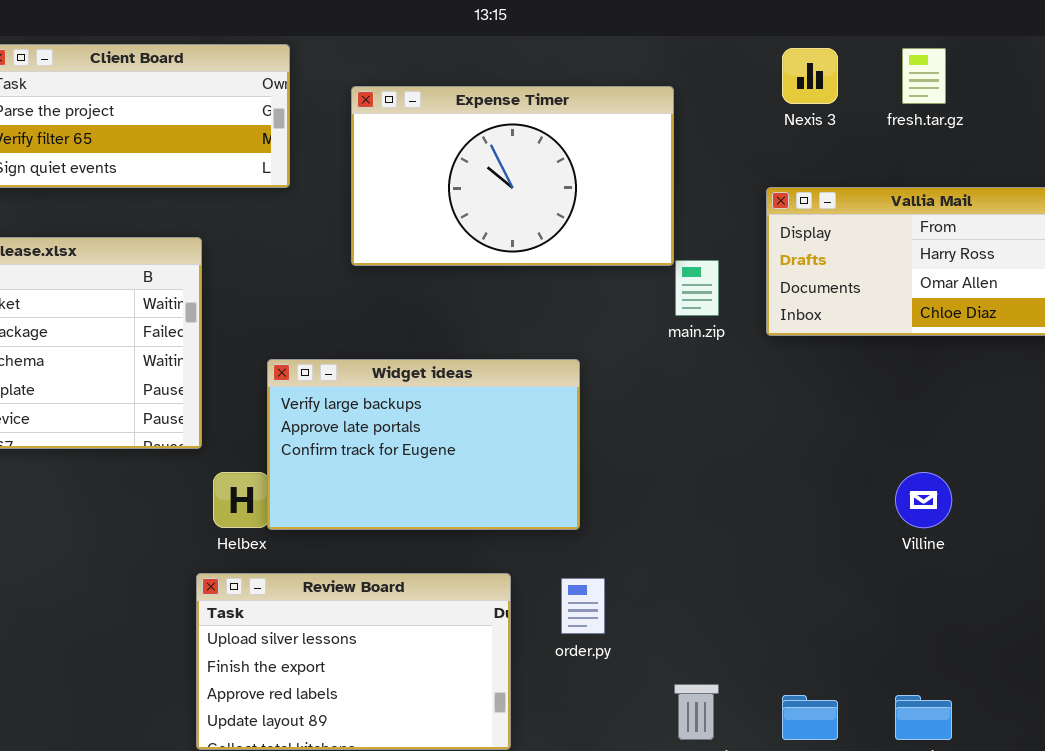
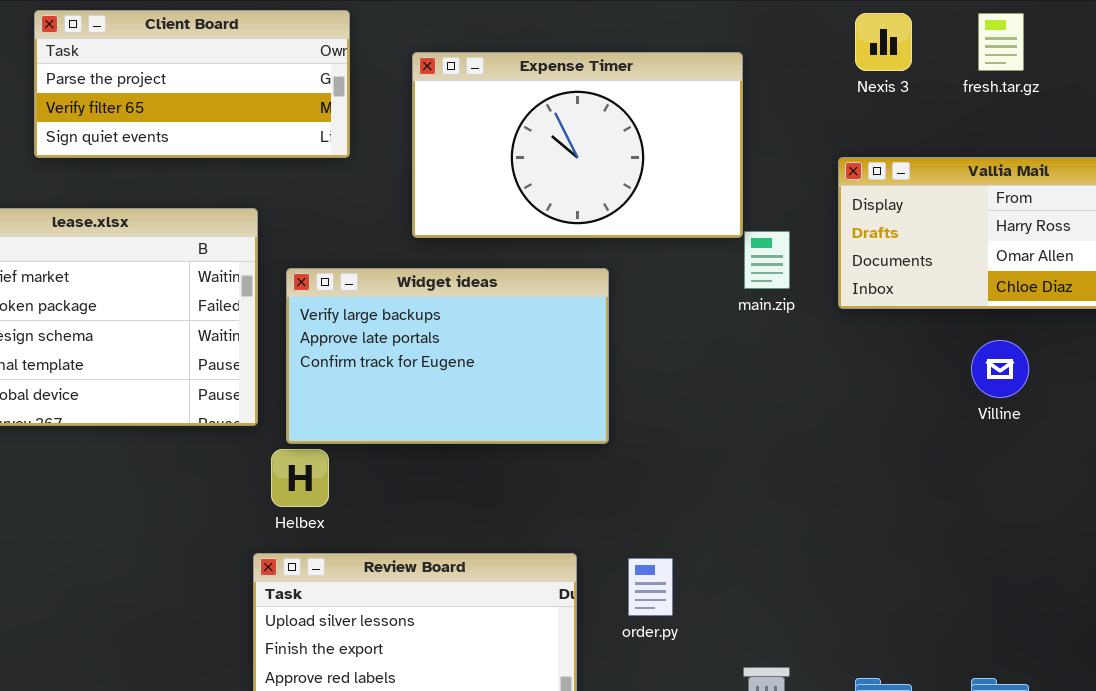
Widget ideas: [267,359,580,530] -> [286,268,609,444], moved
Villine: [895,472,952,528] -> [971,340,1029,398], moved

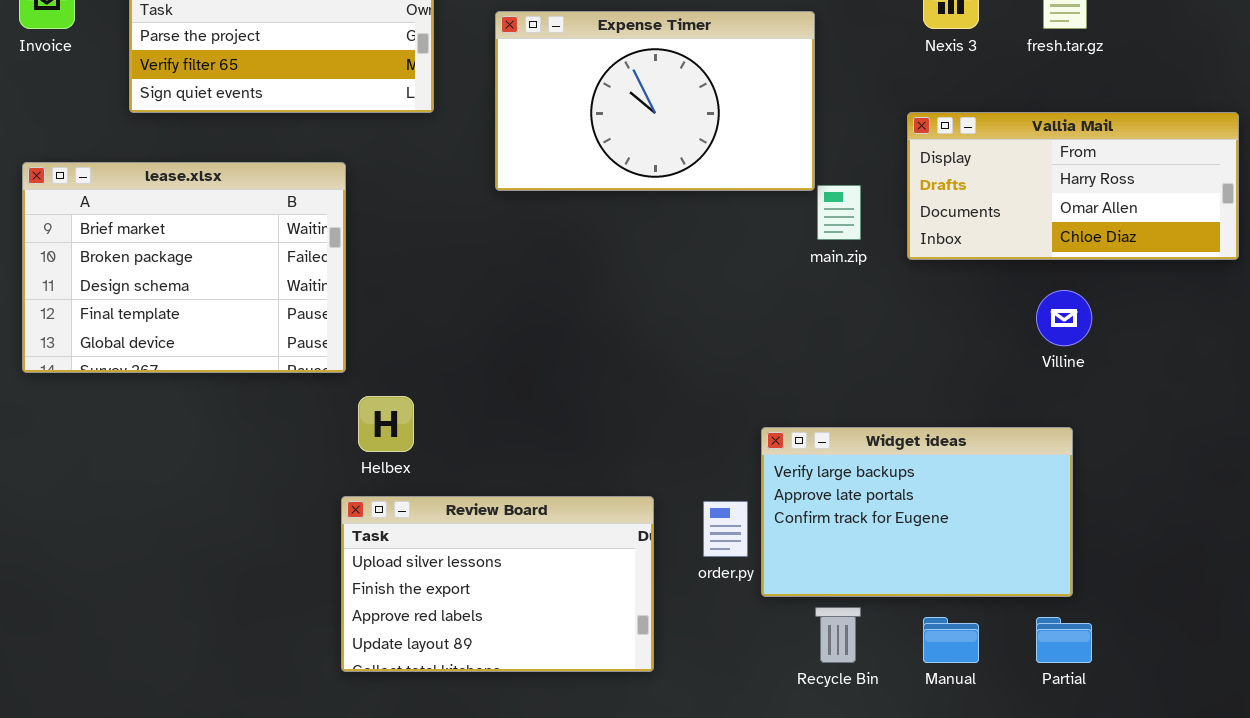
Widget ideas: [286,268,609,444] -> [761,427,1073,597], moved

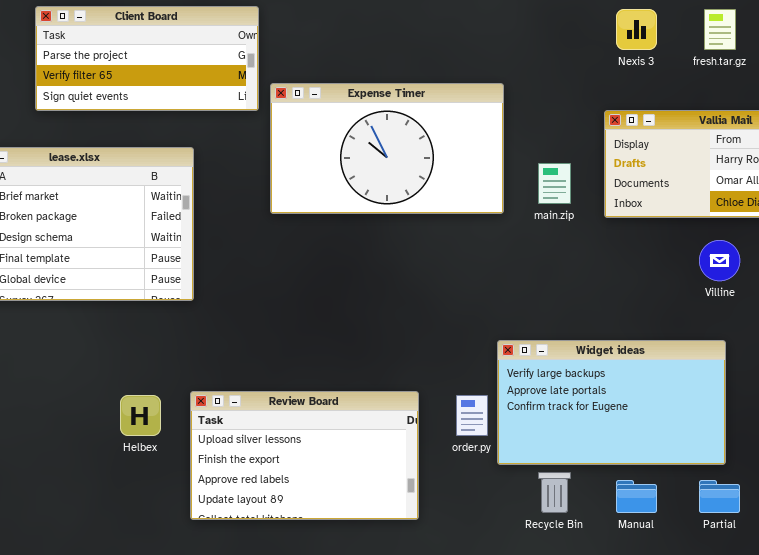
Expense Timer: [495,11,815,191] -> [270,83,504,214], moved
Helbex: [358,396,414,452] -> [120,395,161,436], moved

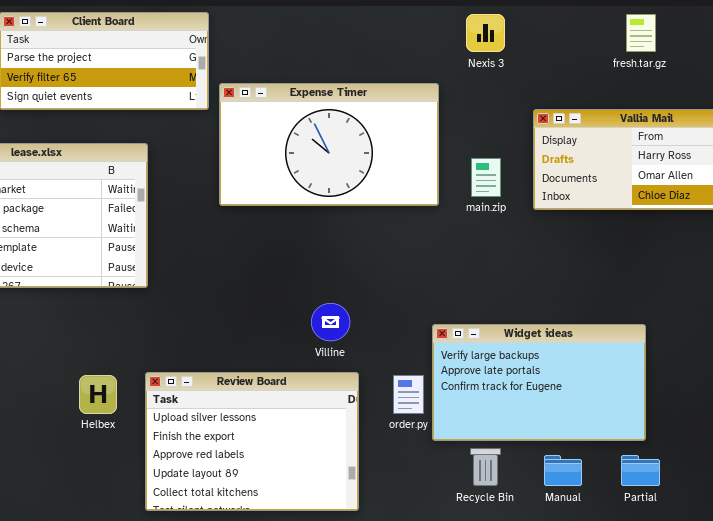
Nexis 3: [616,9,657,50] -> [466,14,505,52], moved
Villine: [699,240,740,281] -> [311,303,350,341], moved
Review Board: [190,391,419,520] -> [145,372,359,511], resized

